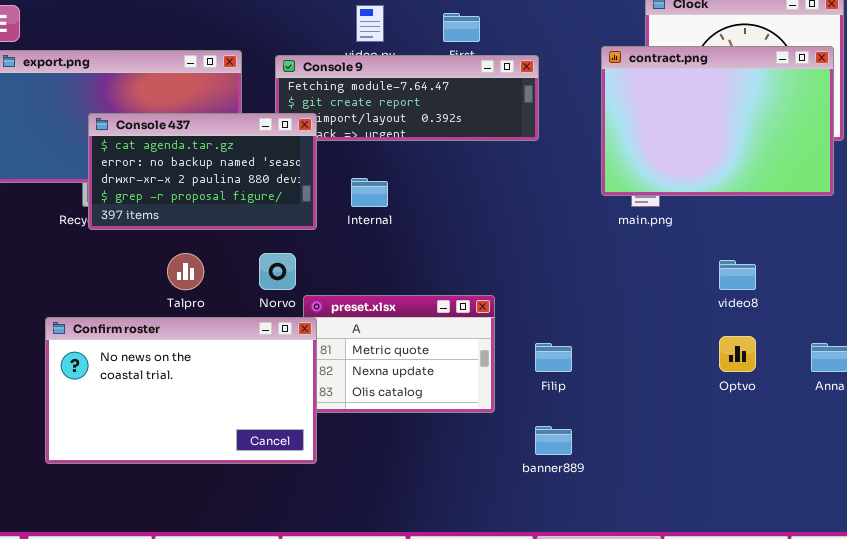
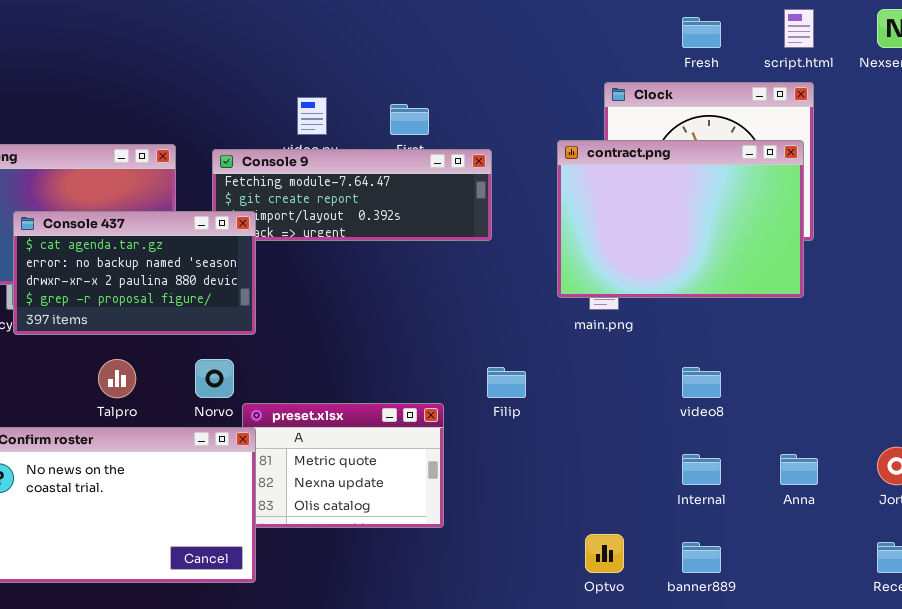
Internal: [351,178,388,207] -> [682,454,721,485], moved
Optvo: [719,336,756,372] -> [585,534,624,573], moved
Filip: [535,343,572,372] -> [487,367,526,398], moved
banner889: [535,426,572,455] -> [682,542,721,573], moved

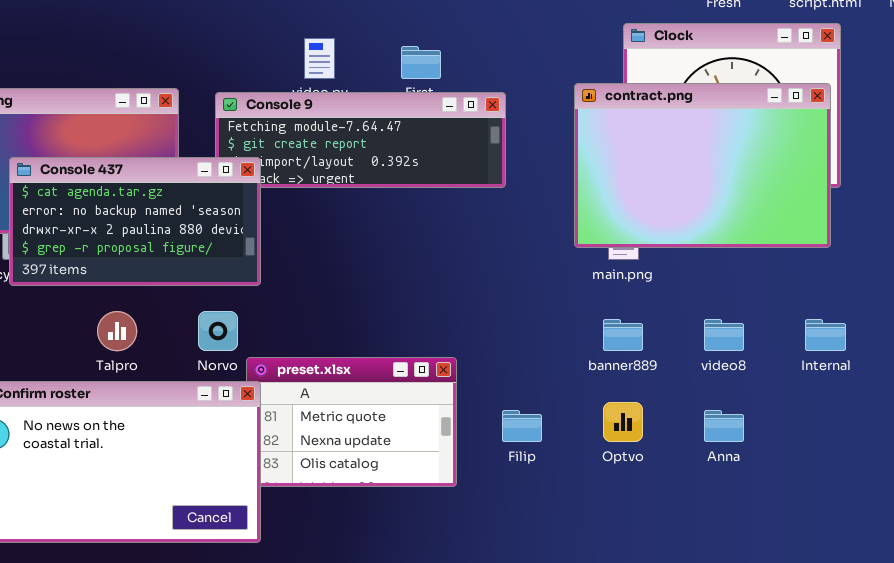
Filip: [487,367,526,398] -> [502,410,542,442], moved
Internal: [682,454,721,485] -> [805,319,846,351], moved
Anna: [780,454,818,485] -> [704,410,744,442], moved
Optvo: [585,534,624,573] -> [603,402,643,442], moved
banner889: [682,542,721,573] -> [603,319,643,351], moved

